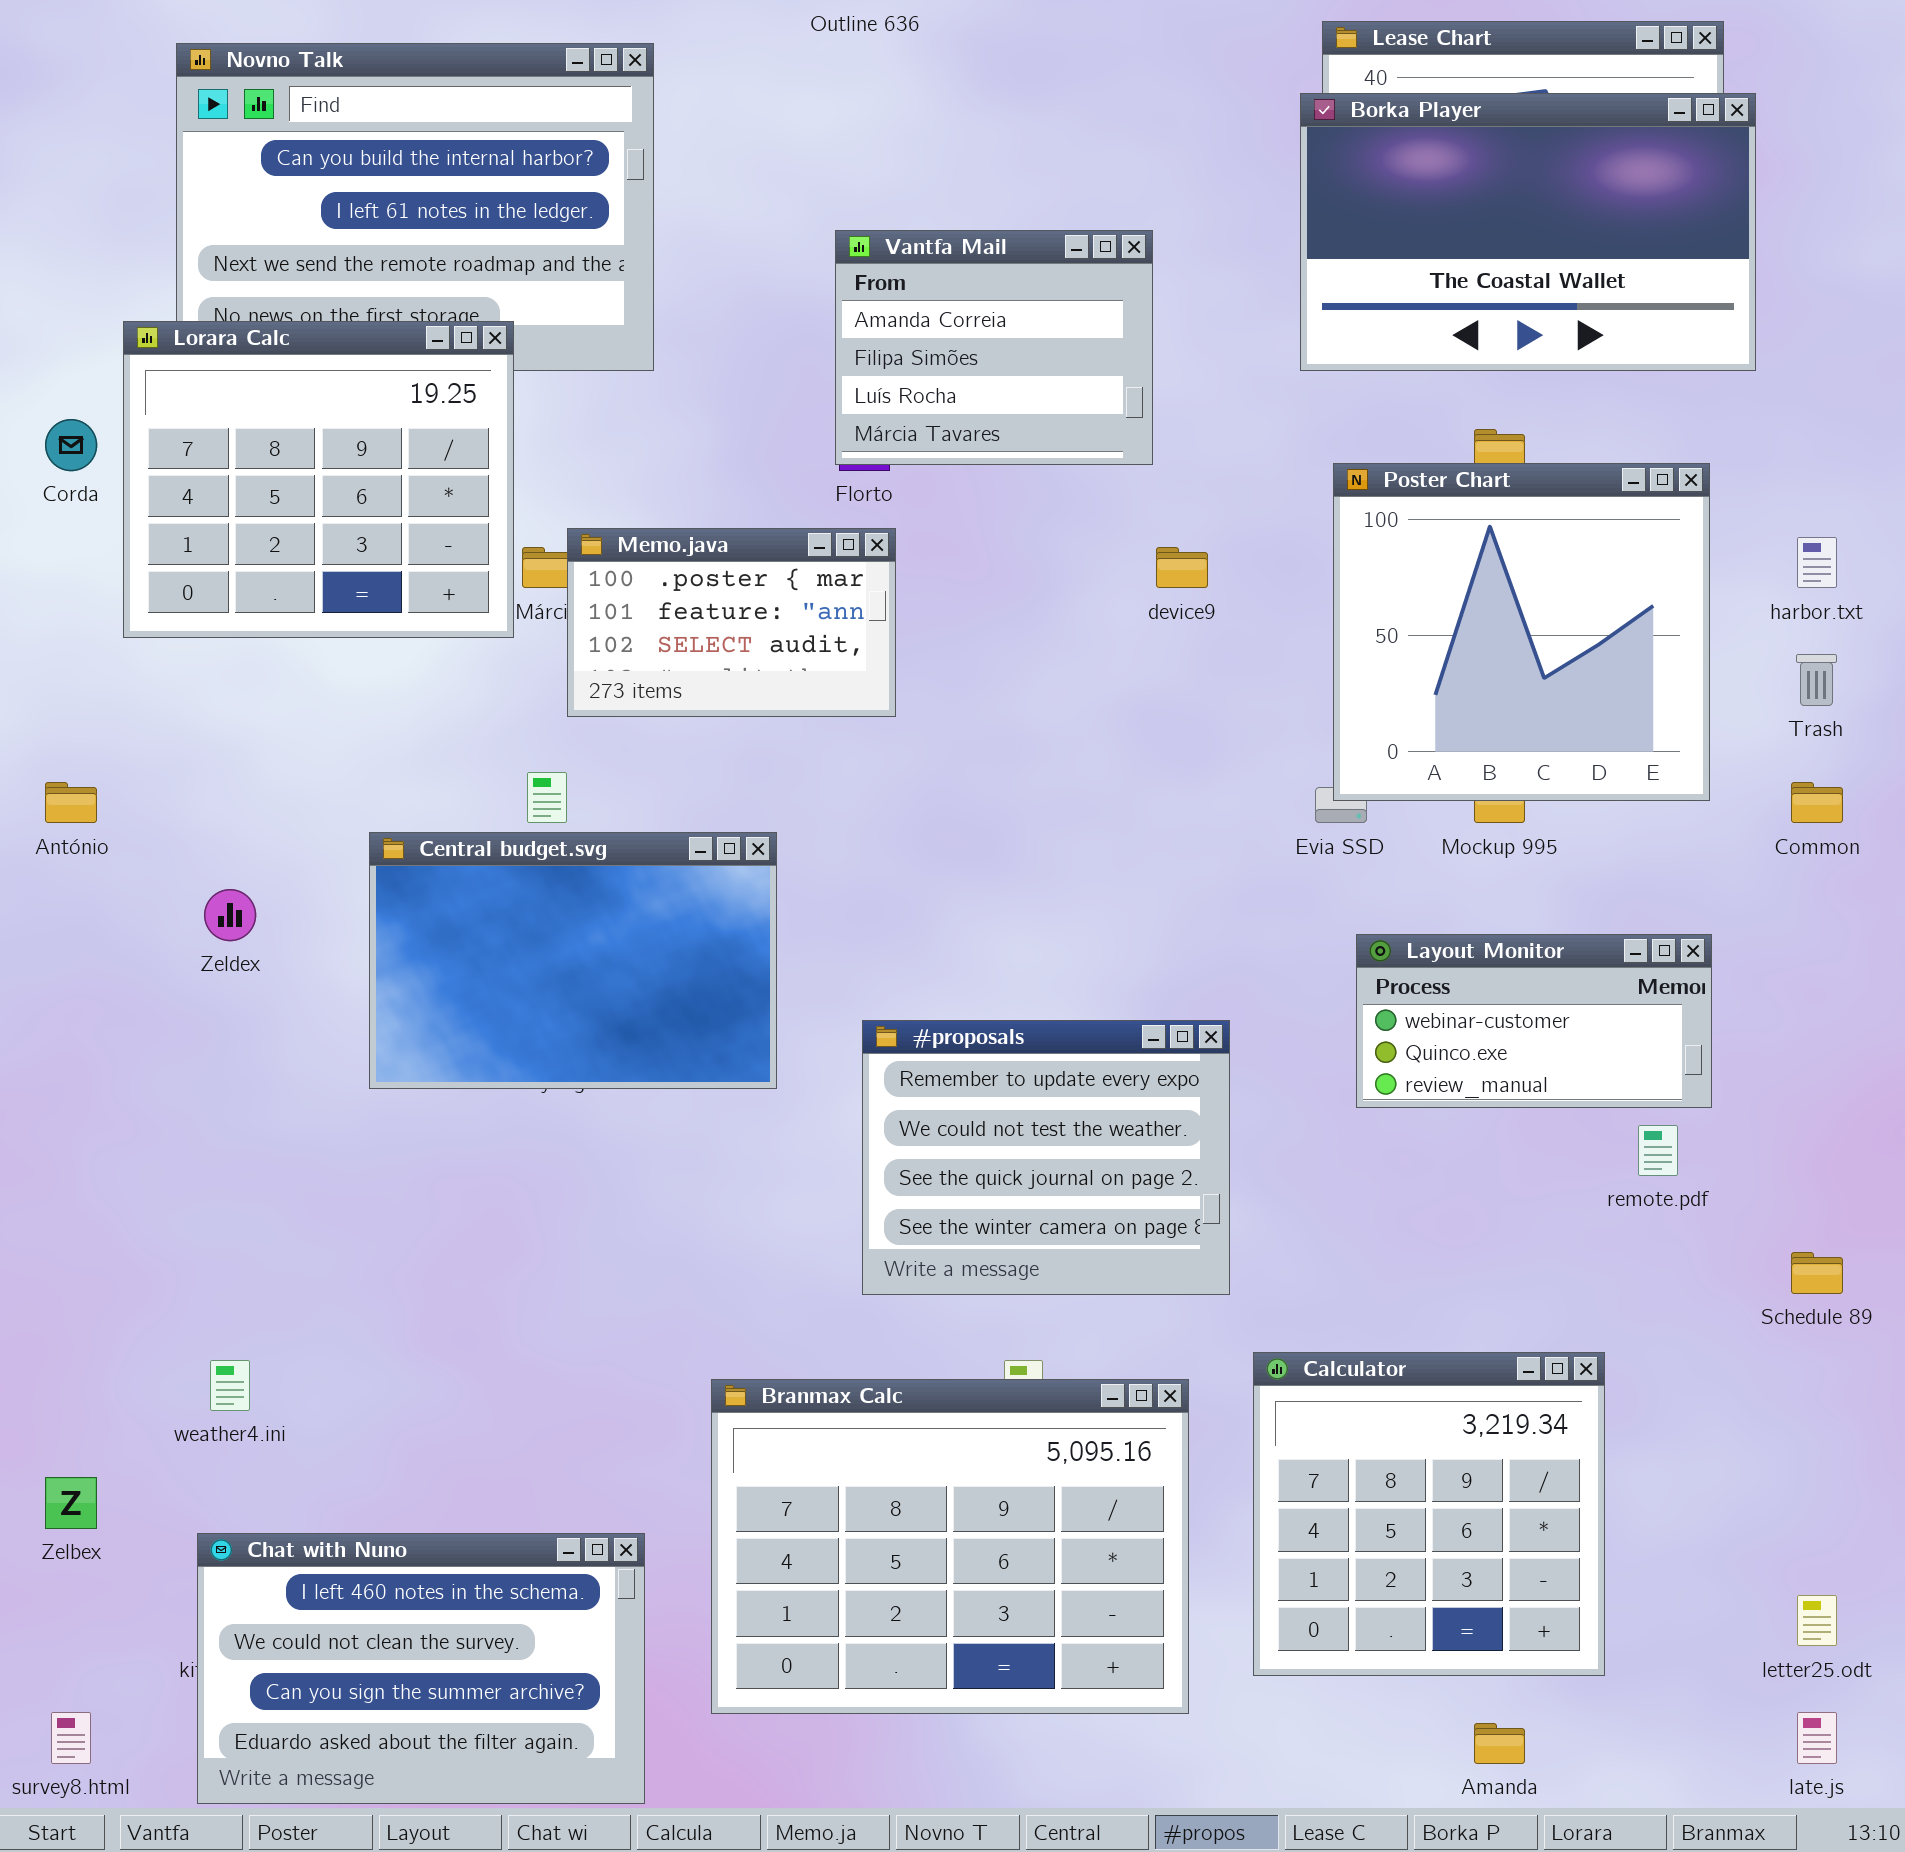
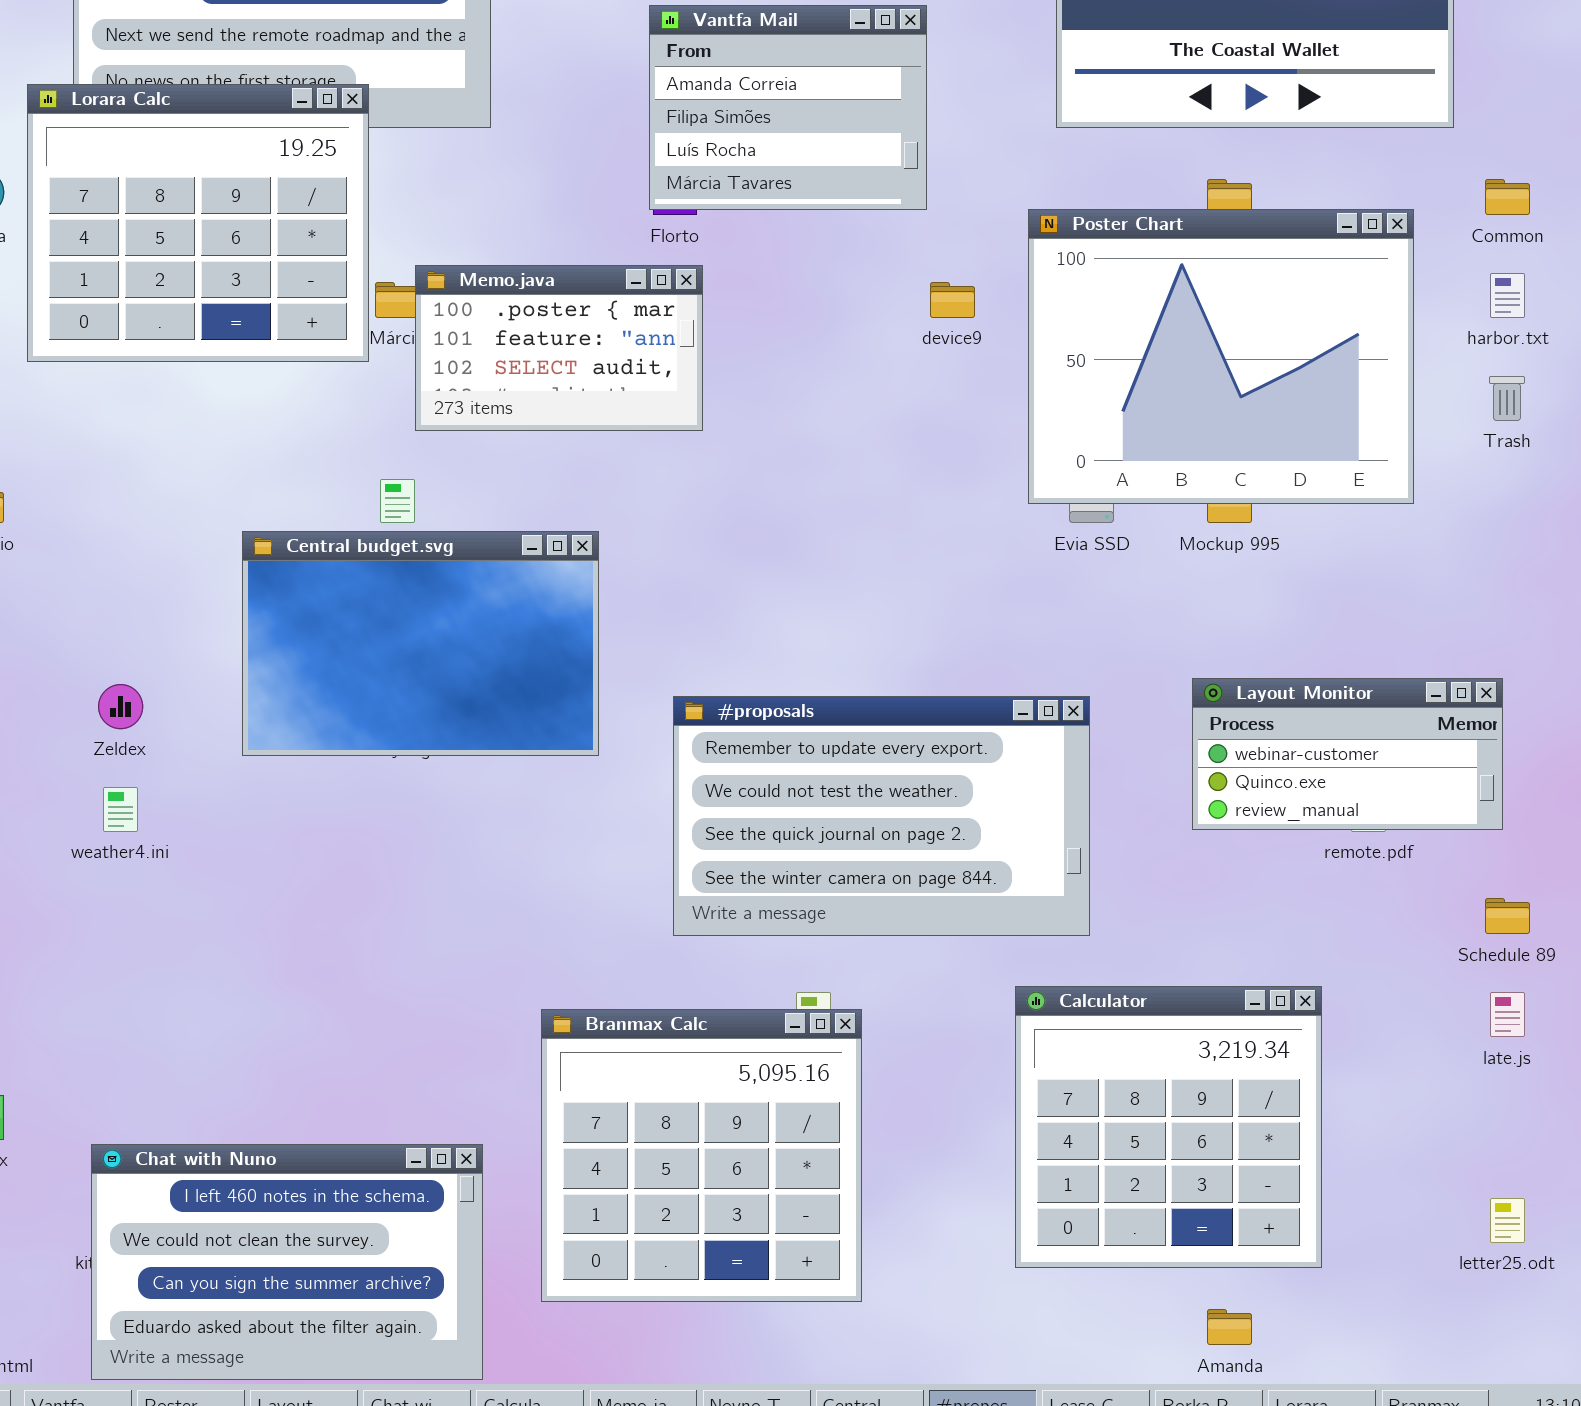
Poster Chart: [1333,463,1710,801] -> [1028,209,1414,504], resized
Common: [1791,782,1843,823] -> [1485,179,1530,215], moved
Zeldex: [204,889,256,941] -> [98,684,143,729], moved
Layout Monitor: [1356,934,1712,1108] -> [1192,678,1503,830], moved
#proposals: [862,1020,1230,1295] -> [673,696,1090,936], resized
weather4.ini: [210,1360,250,1411] -> [103,787,138,832], moved
Branmax Calc: [711,1379,1189,1714] -> [541,1009,862,1302], resized
late.js: [1797,1712,1837,1764] -> [1490,992,1525,1037], moved

